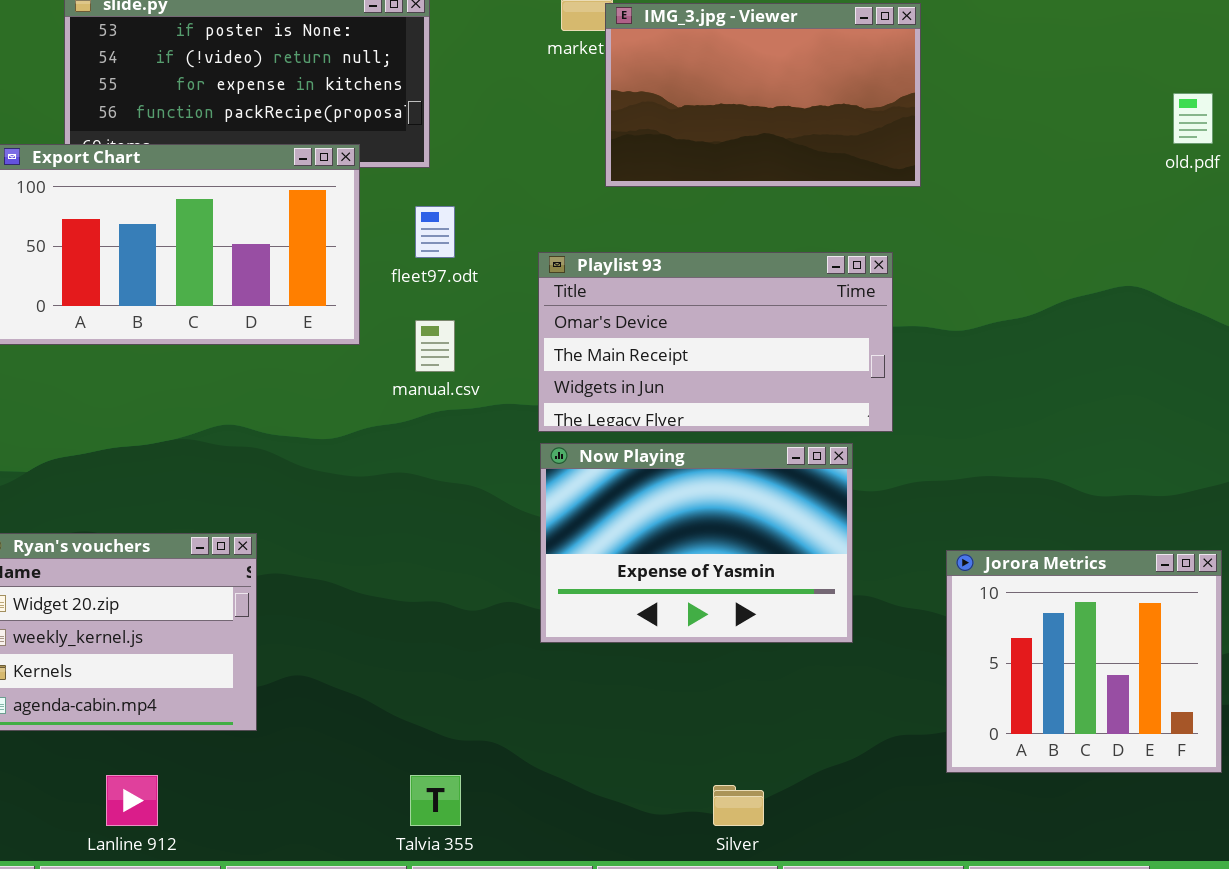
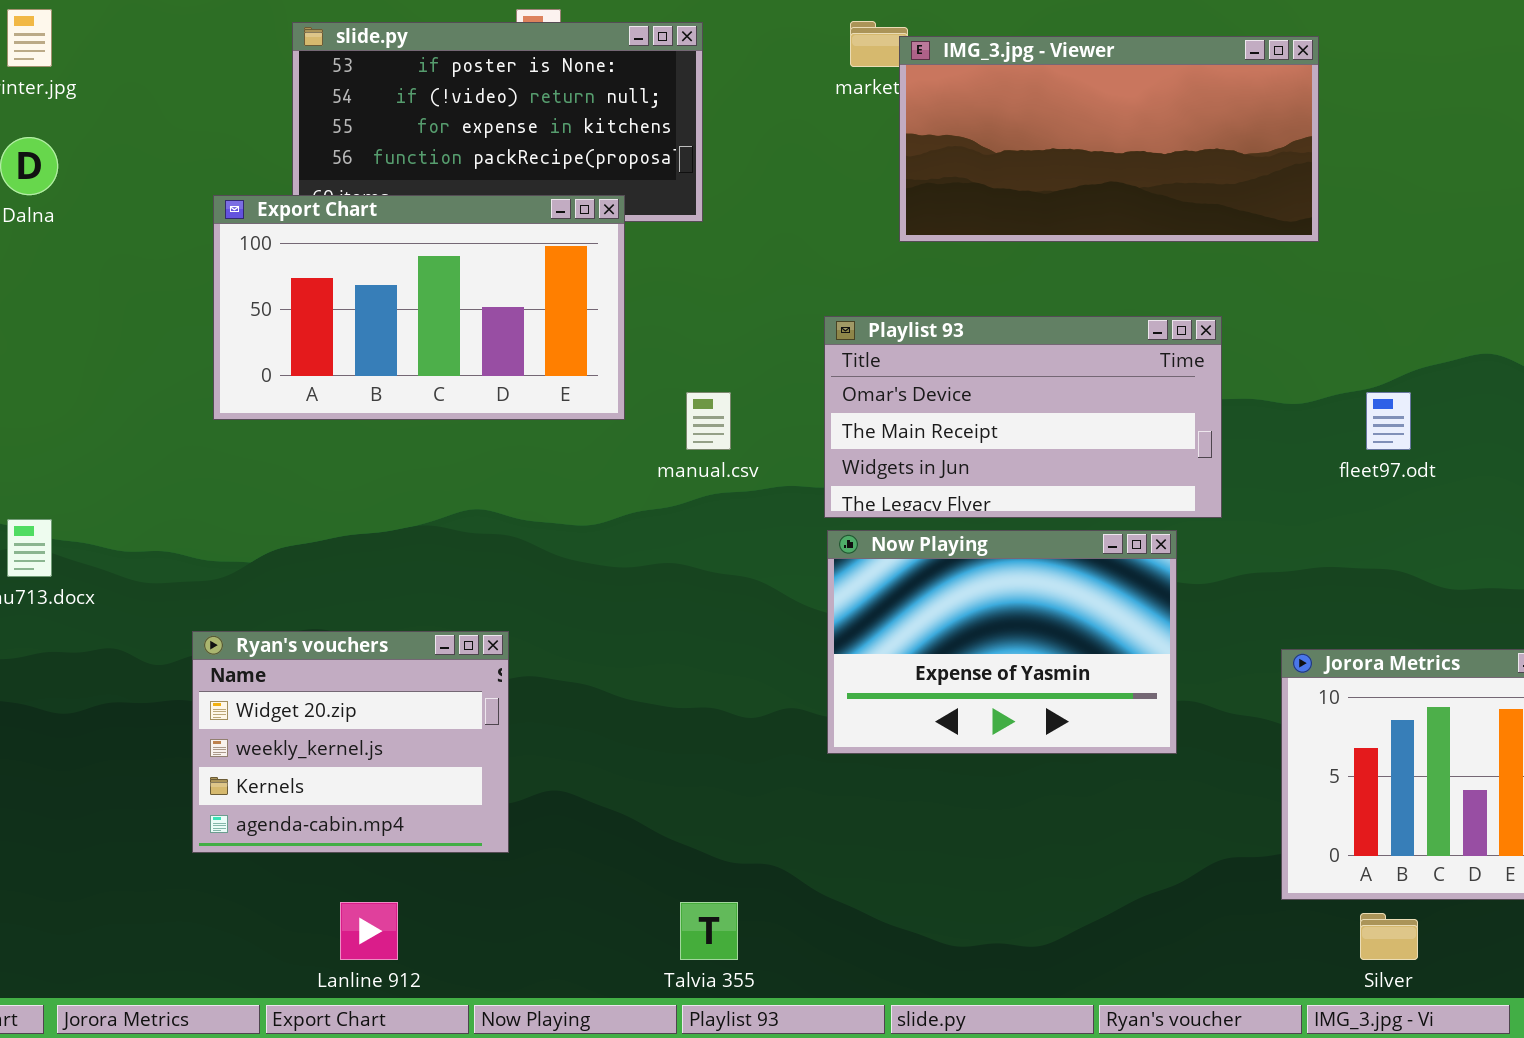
IMG_3.jpg - Viewer: [605,3,921,187] -> [899,36,1319,242], resized
fleet97.odt: [415,206,455,258] -> [1366,392,1411,450], moved
Silver: [713,785,764,826] -> [1360,913,1418,960], moved

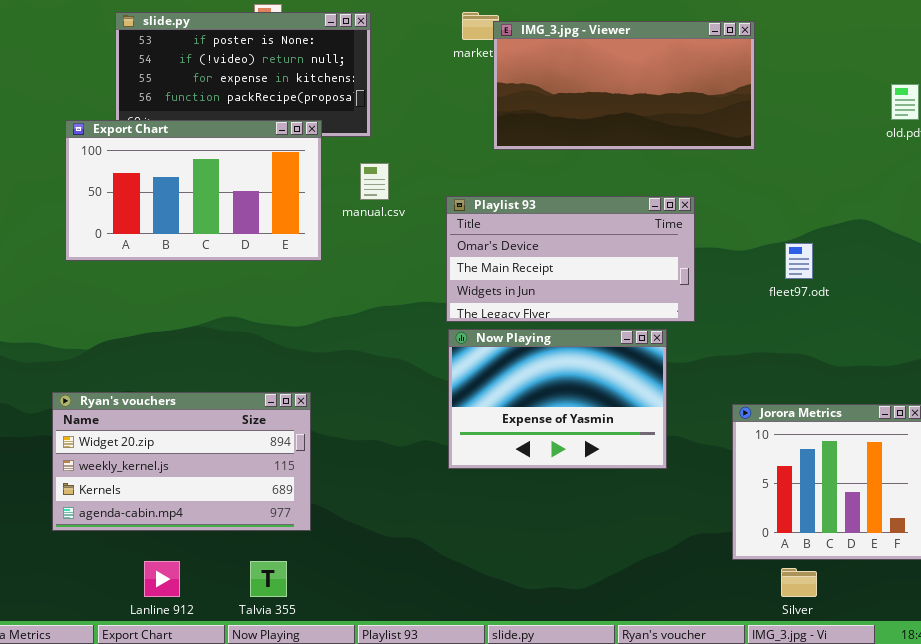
manual.csv: [686,392,731,450] -> [360,163,389,200], moved
Ryan's vouchers: [192,631,509,853] -> [52,392,311,531], resized
Talvia 355: [680,902,738,960] -> [250,561,287,597], moved

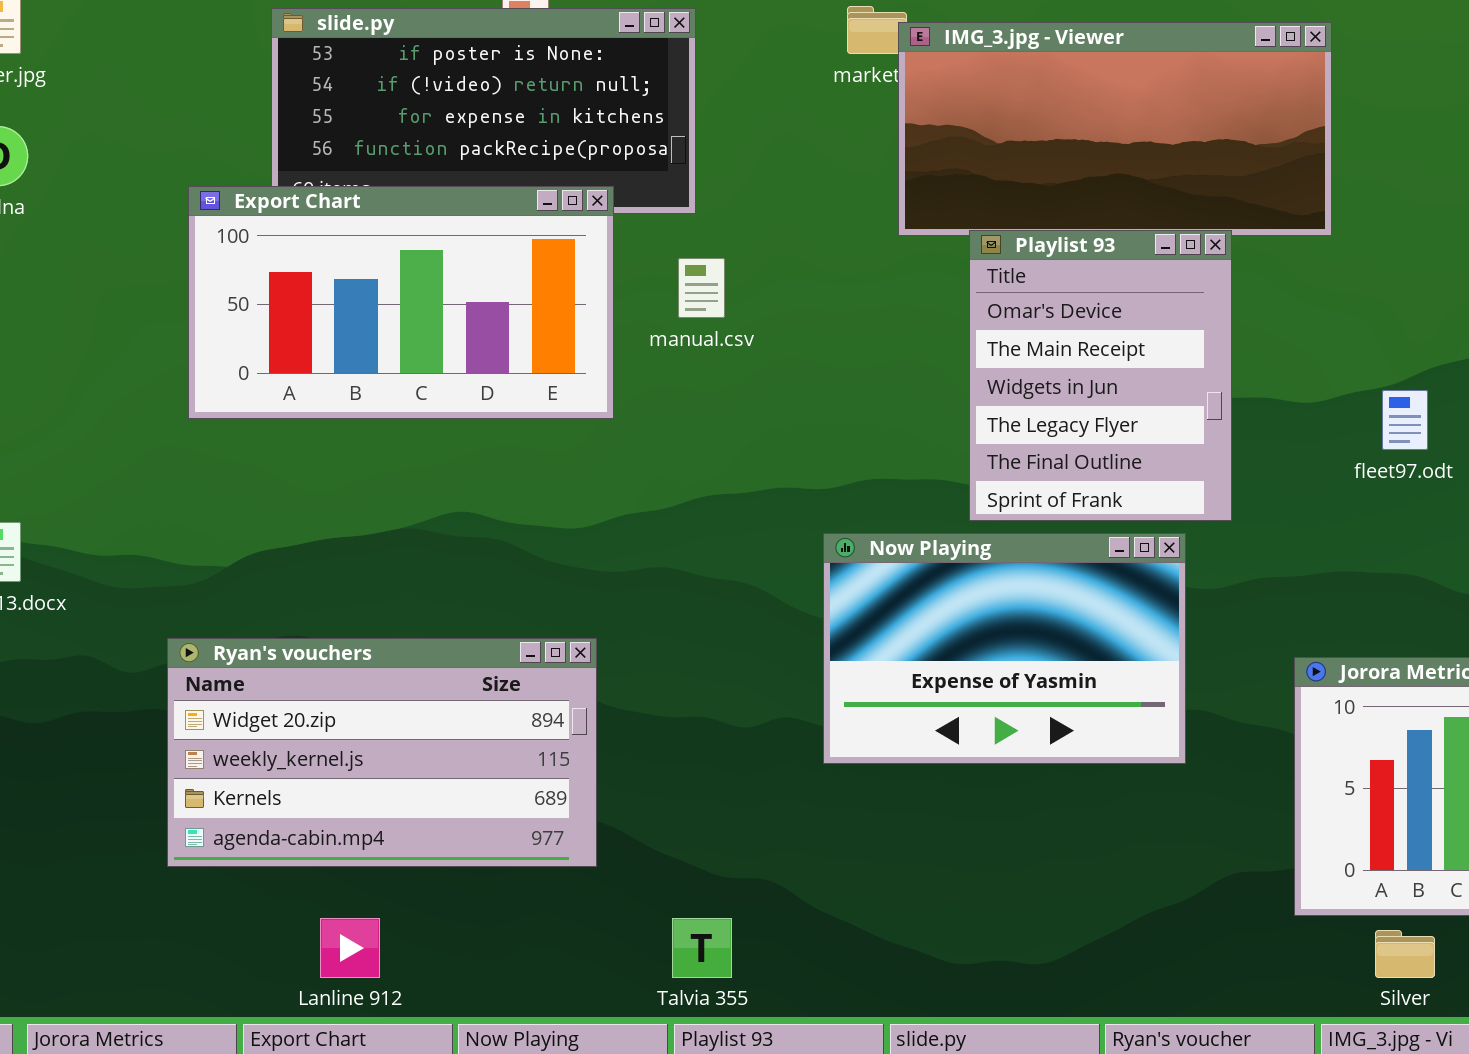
Playlist 93: [446,196,695,322] -> [969,230,1232,521], resized
Talvia 355: [250,561,287,597] -> [672,918,732,978], moved

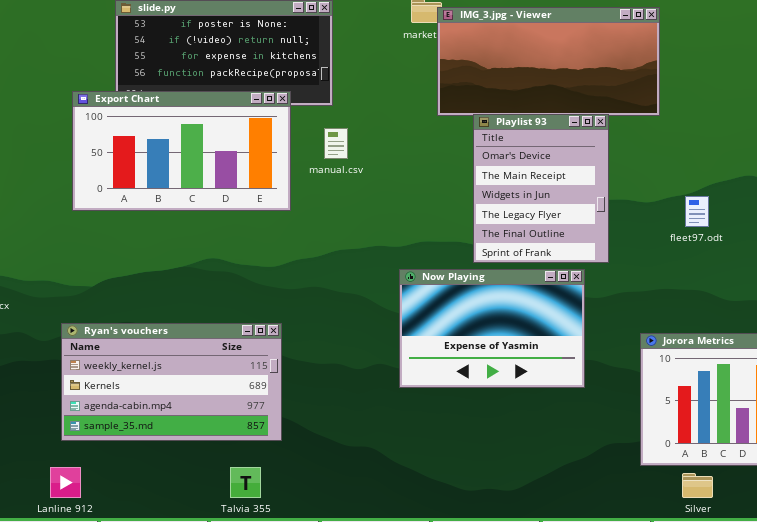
Ryan's vouchers: [167,638,597,867] -> [61,323,282,441], scrolled down 1 row
Lanline 912: [320,918,380,978] -> [50,467,81,498], moved
Talvia 355: [672,918,732,978] -> [230,467,261,498], moved

